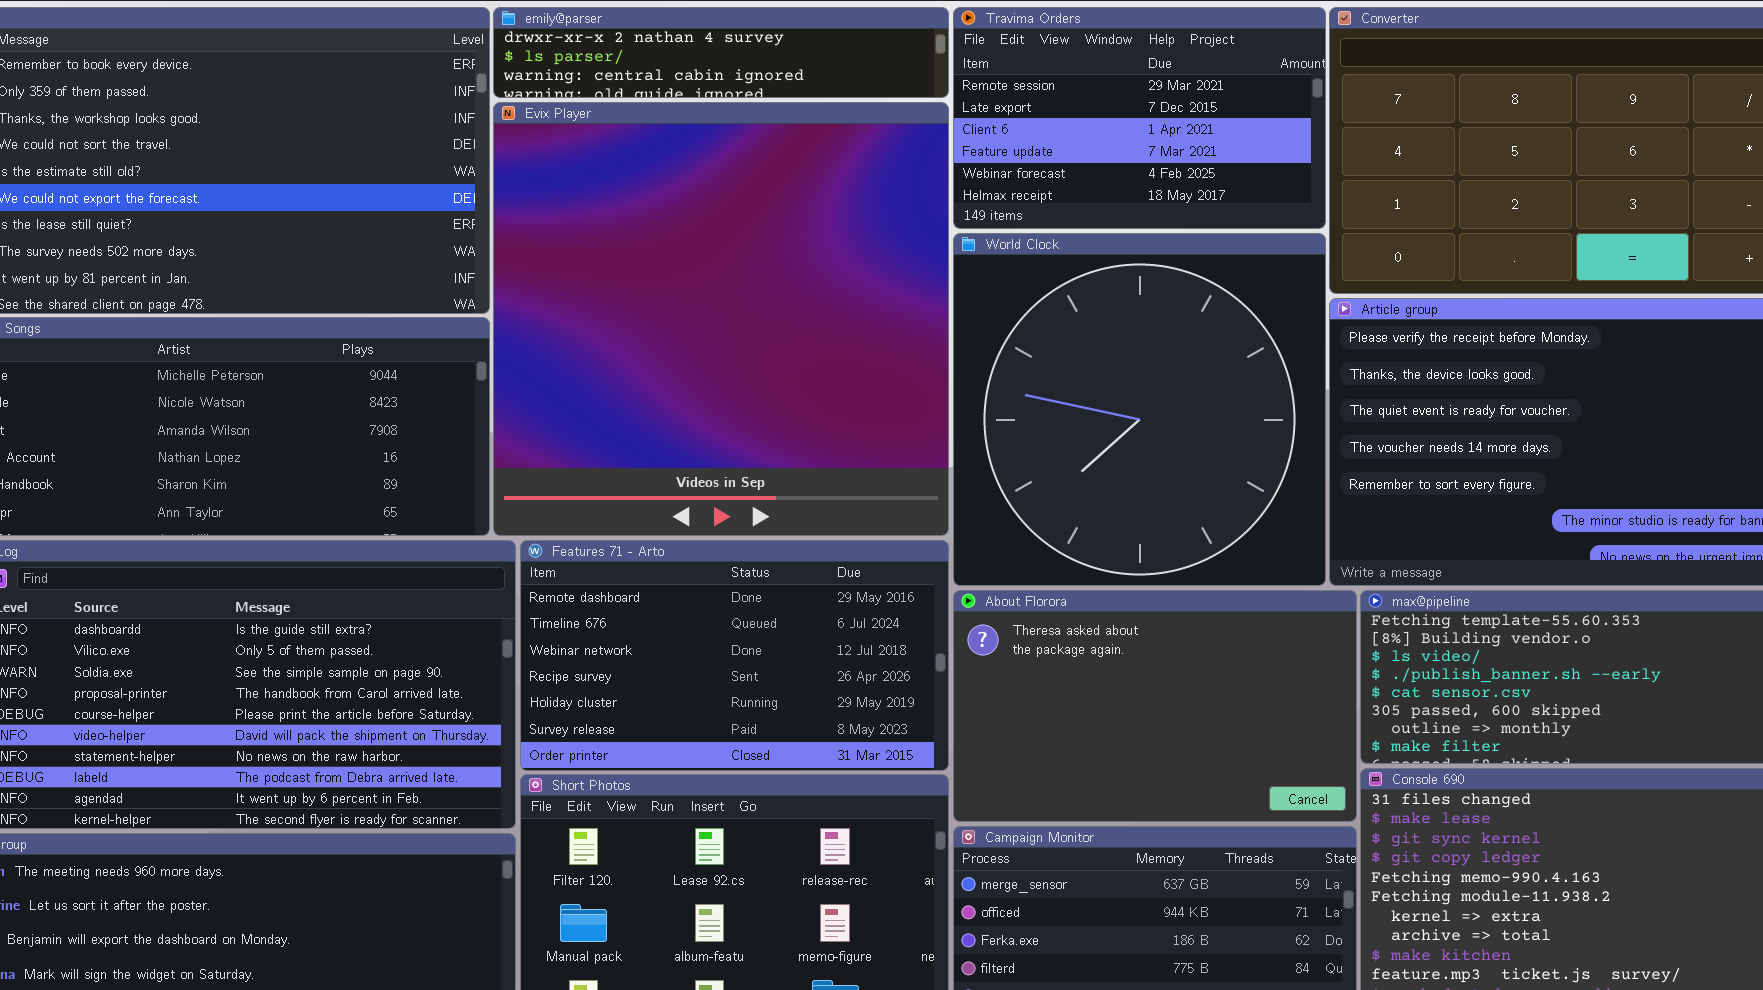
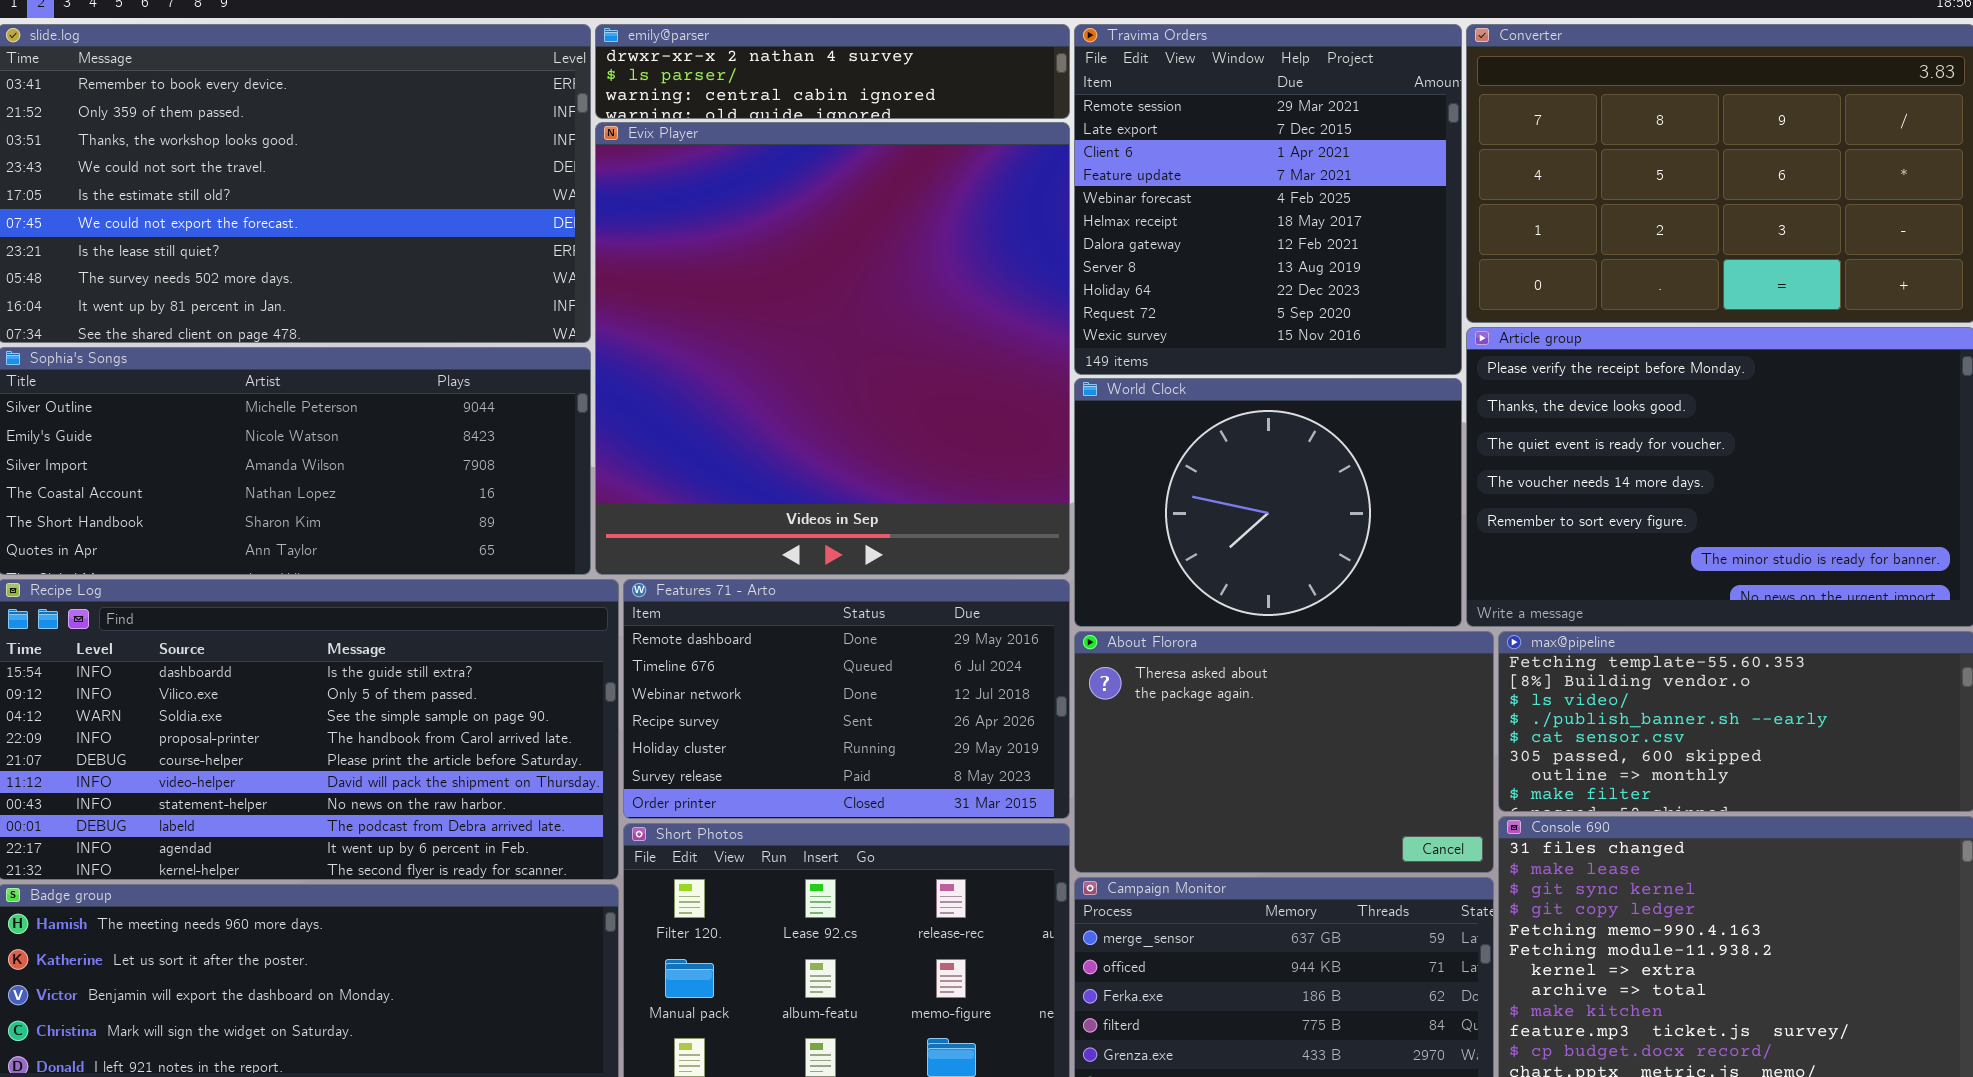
Travima Orders: [953,7,1326,229] -> [1074,24,1462,375], resized
World Clock: [953,233,1326,586] -> [1074,378,1462,627], resized

